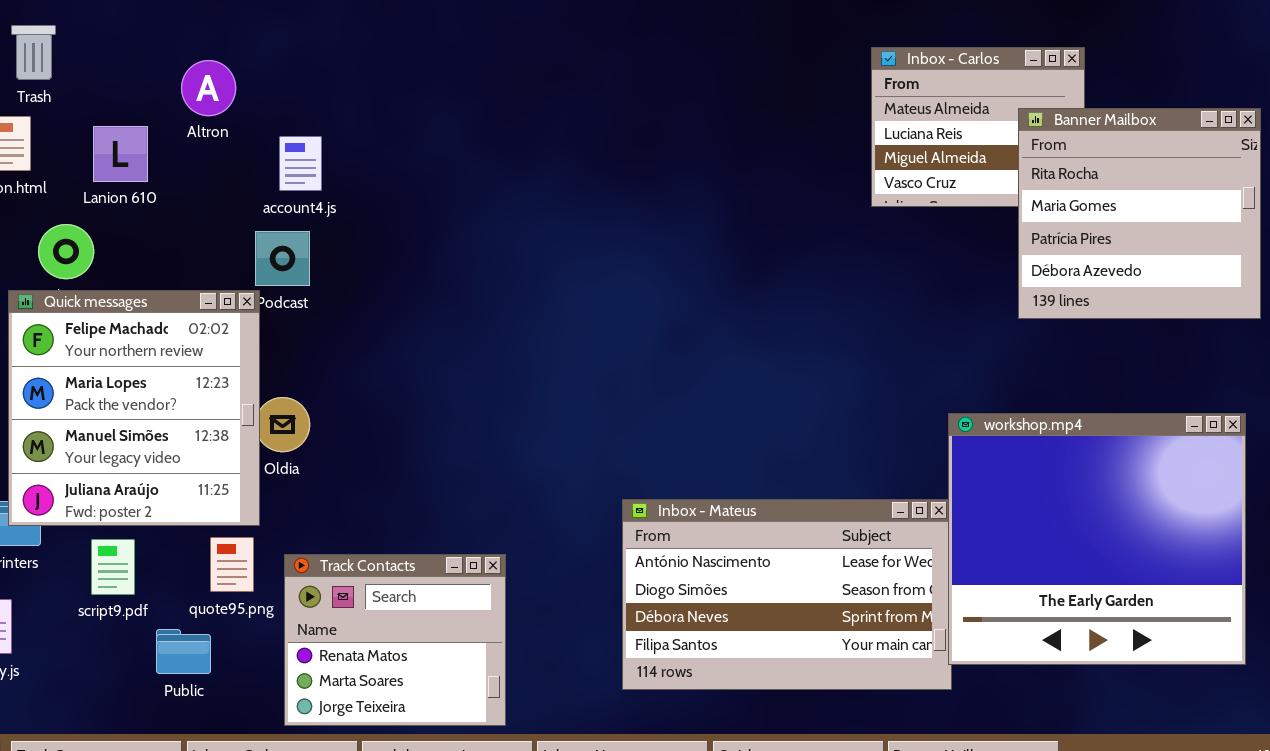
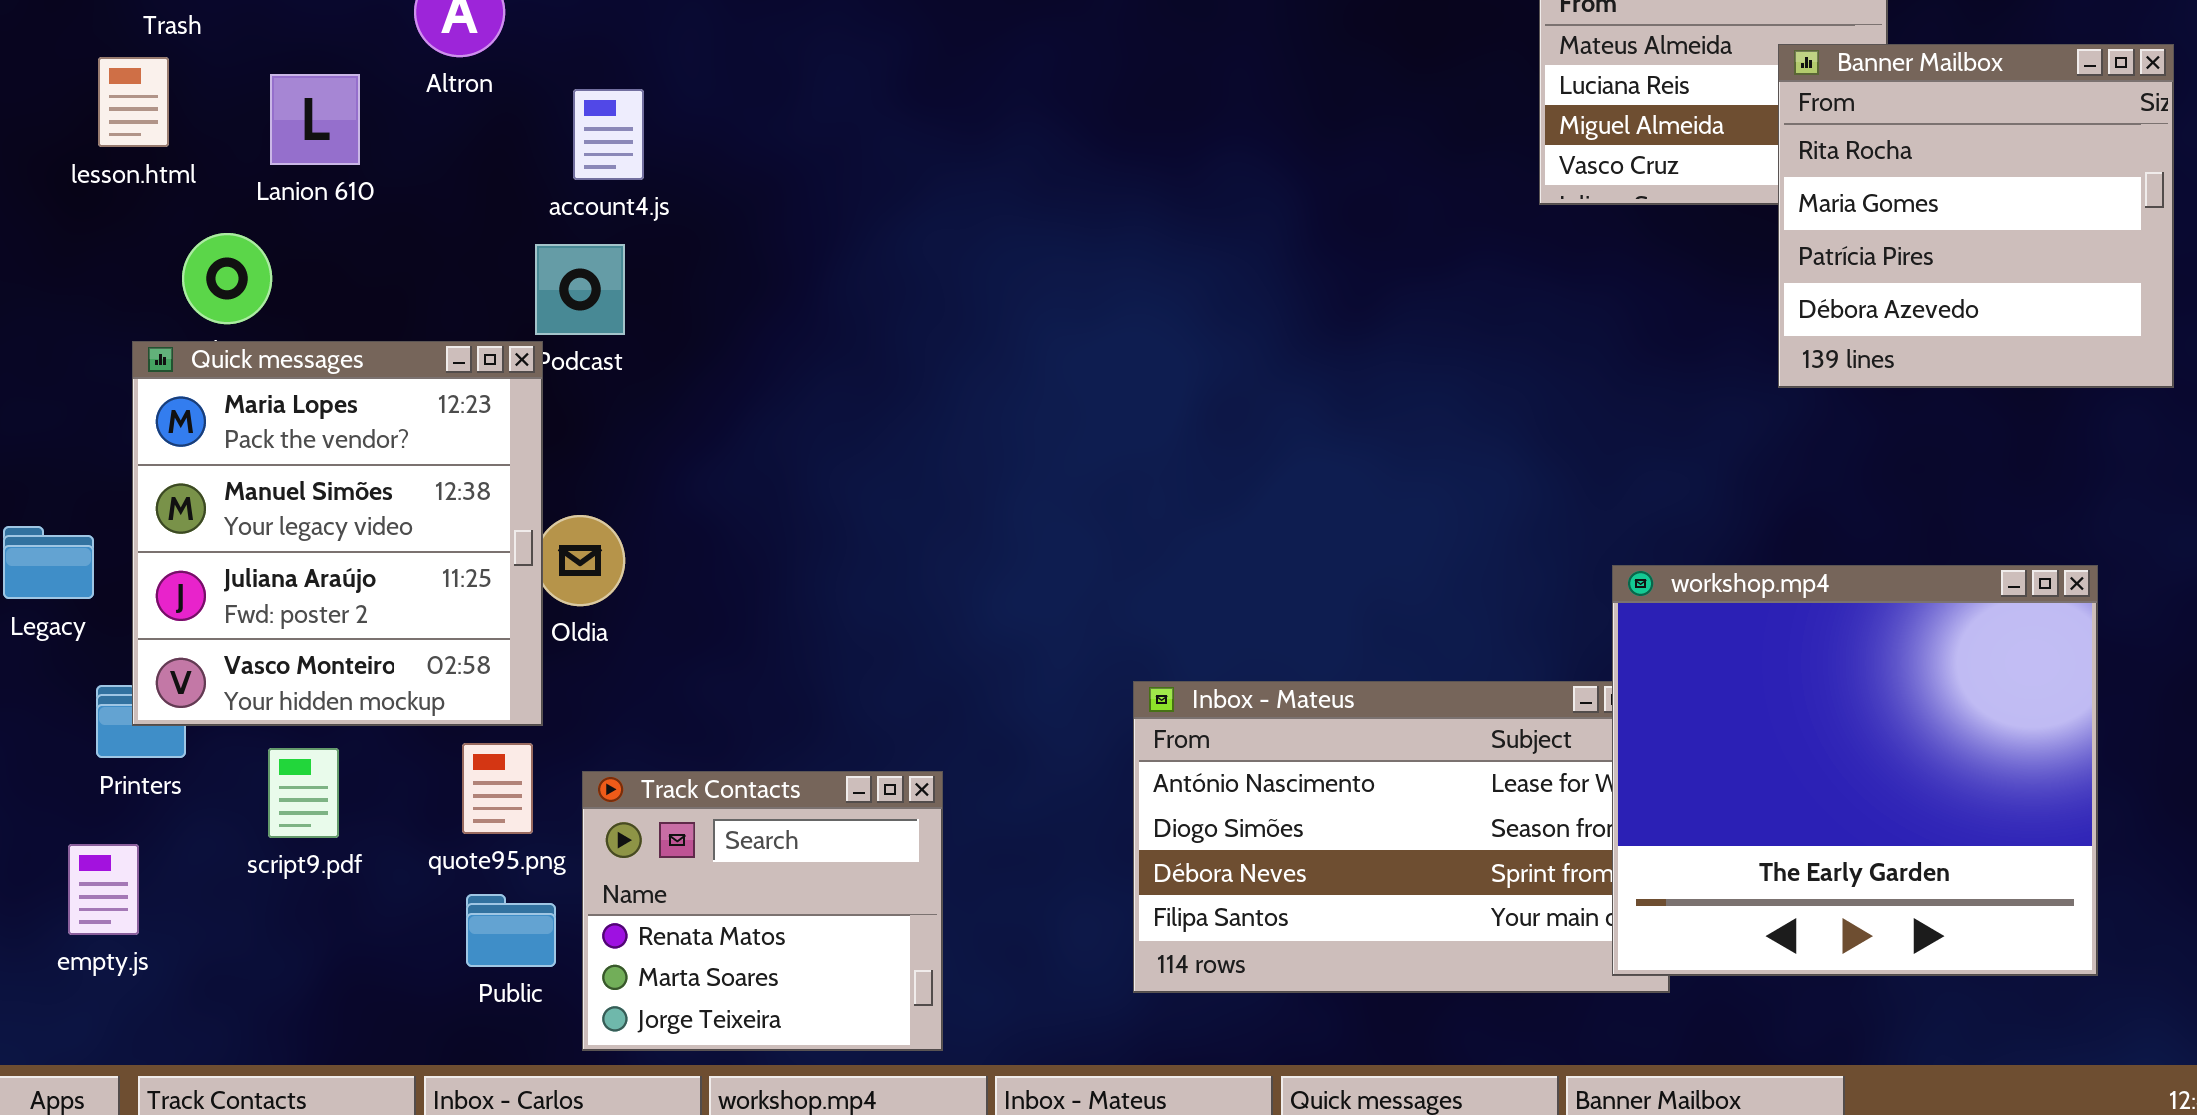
Quick messages: [8,290,260,526] -> [132,341,543,726], scrolled down 1 row
workshop.mp4: [948,413,1246,665] -> [1612,565,2098,976], moved
Public: [156,629,211,674] -> [466,894,556,967], moved

